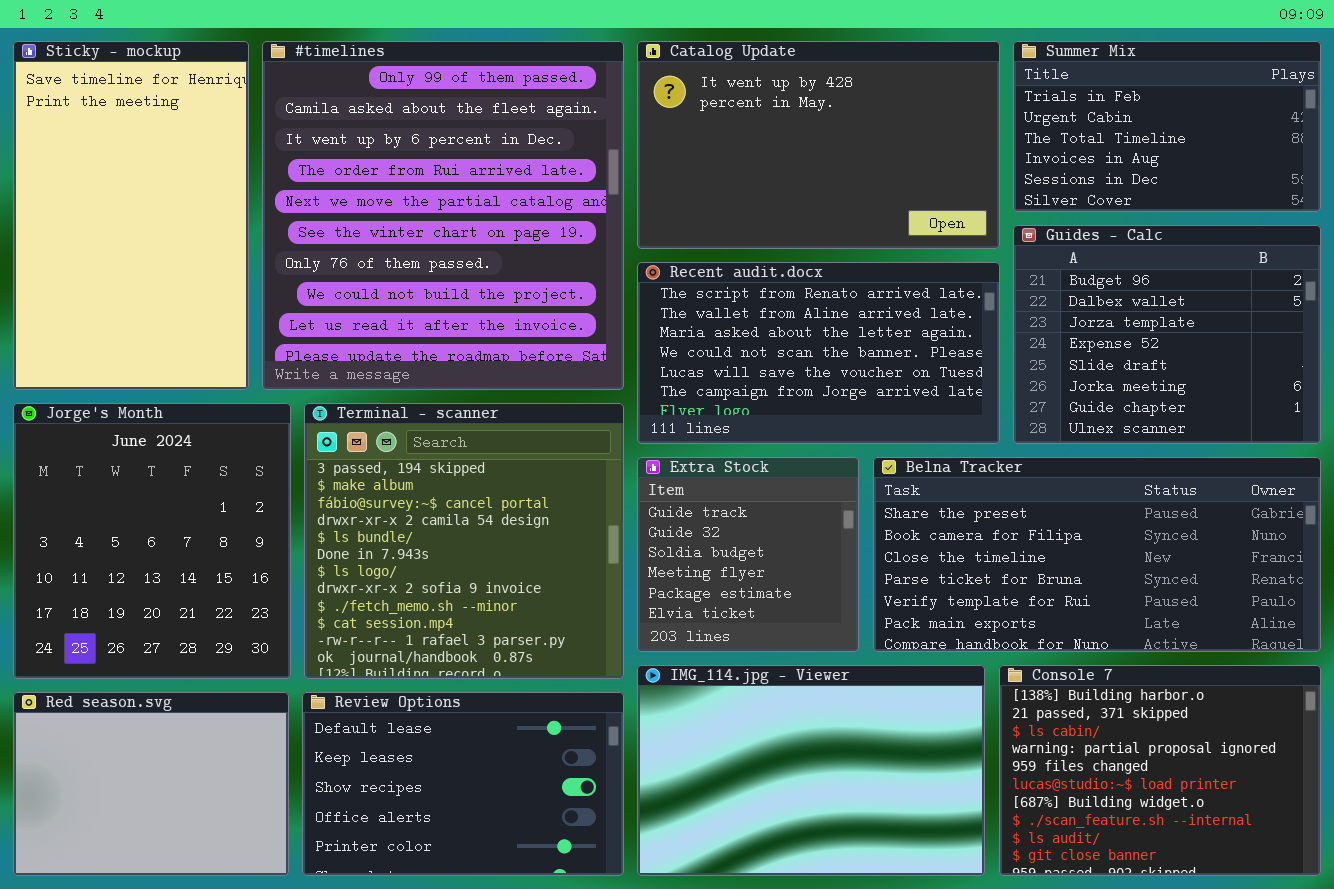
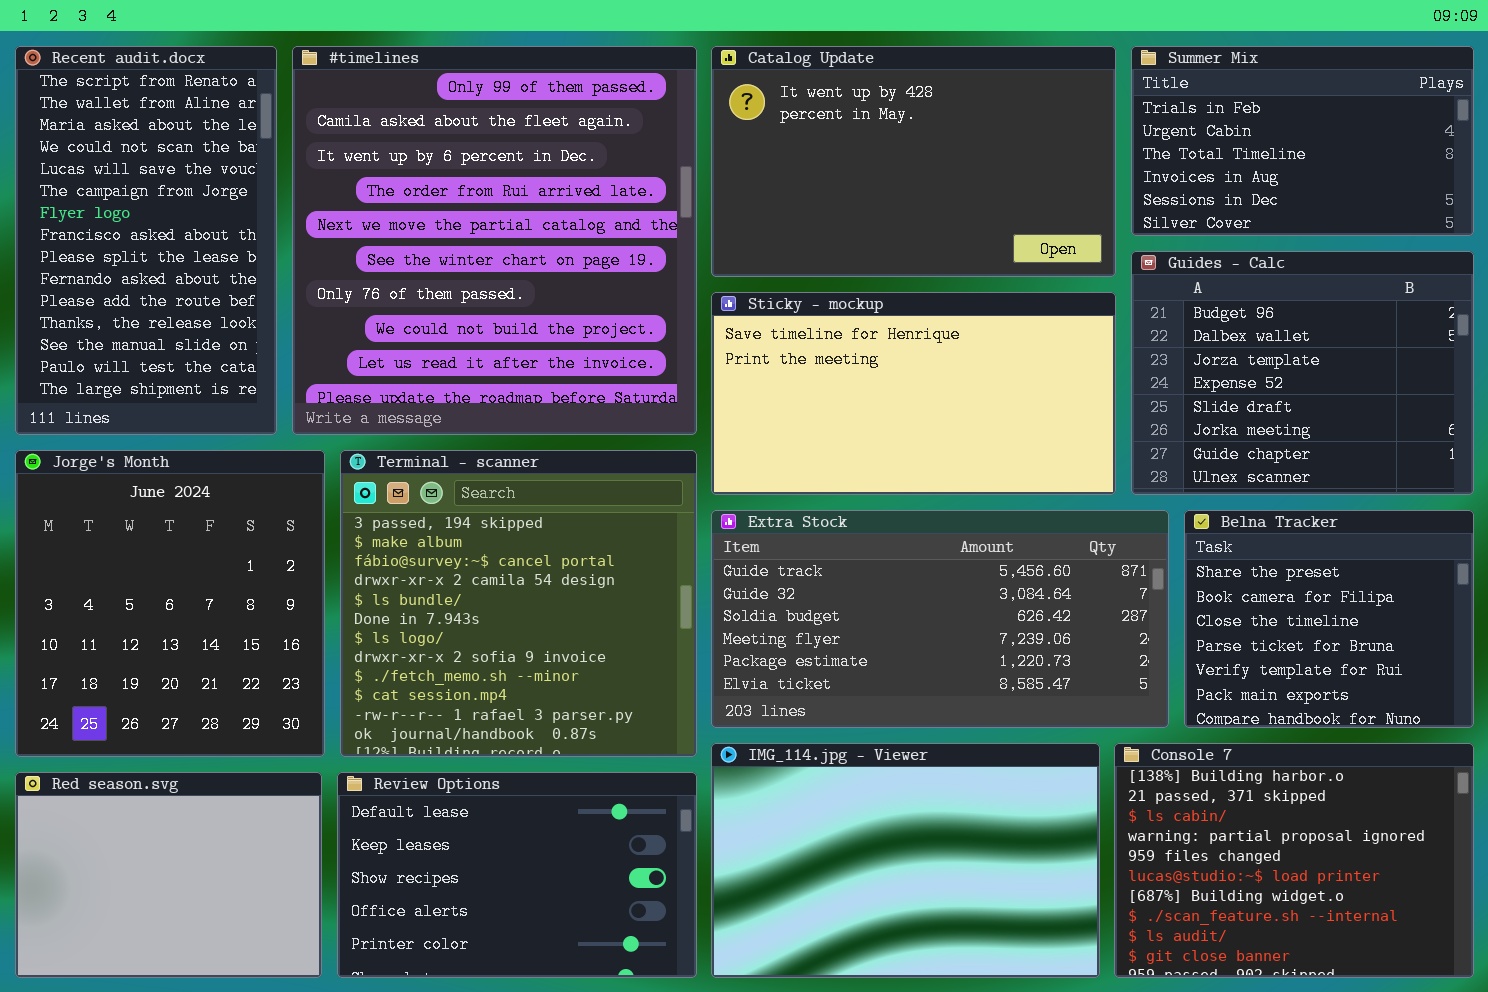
Sticky - mockup: [13,41,249,390] -> [711,292,1116,495], moved, resized
Recent audit.docx: [637,262,1000,444] -> [15,46,277,435], moved, resized
Extra Stock: [637,457,859,652] -> [711,510,1169,728], resized
Belna Tracker: [873,457,1321,652] -> [1184,510,1474,728], resized

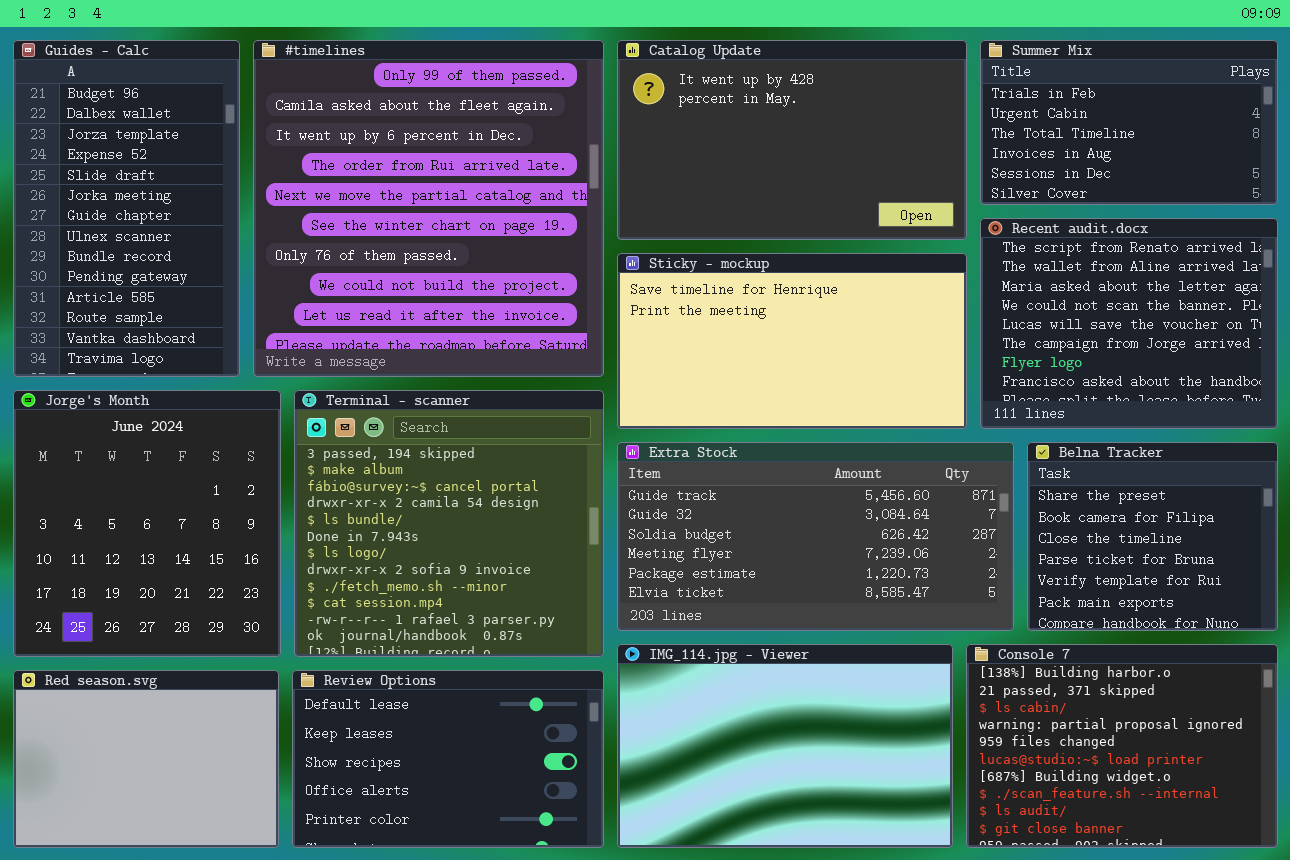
Recent audit.docx: [15,46,277,435] -> [980,218,1278,429], moved, resized
Guides - Calc: [1131,251,1474,495] -> [13,40,240,377], moved, resized

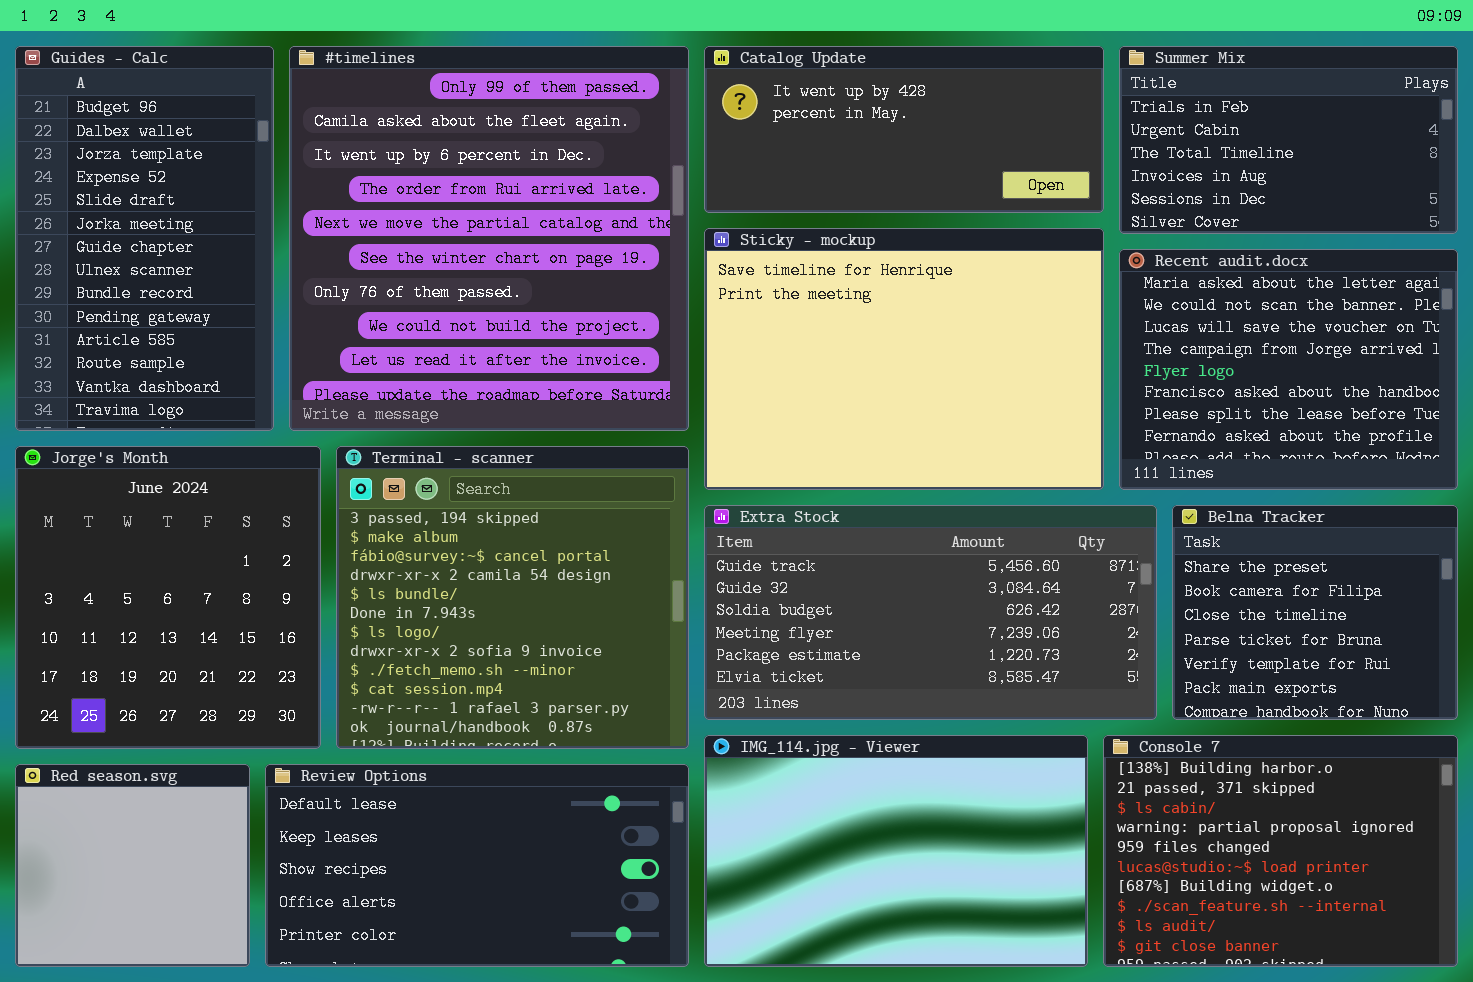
Catalog Update: [617,40,967,240] -> [704,46,1104,213], resized
Recent audit.docx: [980,218,1278,429] -> [1119,249,1458,490], scrolled down 2 rows
Sticky - mockup: [617,253,967,429] -> [704,228,1104,490], resized
Red season.svg: [13,670,279,848] -> [15,764,250,967], resized
Review Options: [292,670,604,848] -> [265,764,689,967], resized

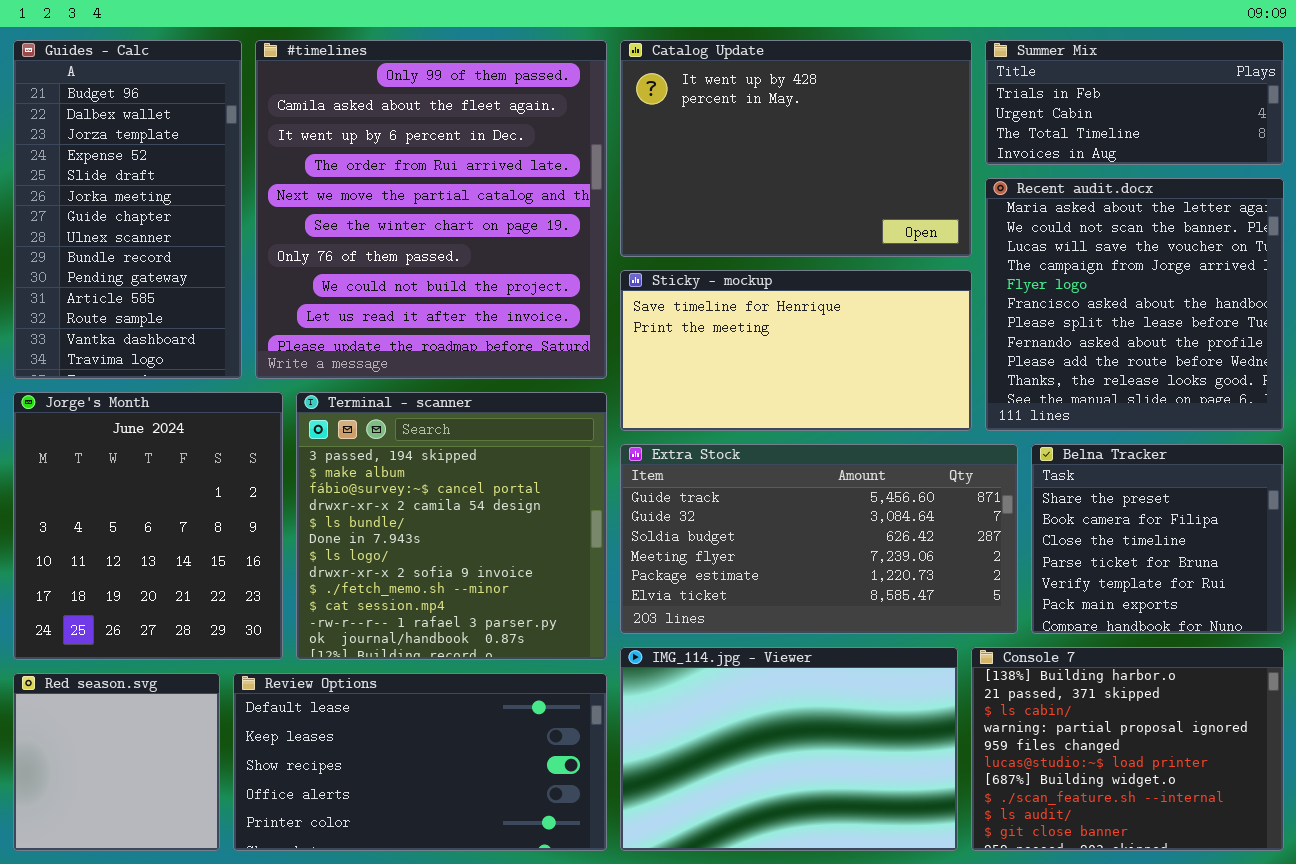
Catalog Update: [704,46,1104,213] -> [620,40,972,257], resized
Summer Mix: [1119,46,1458,234] -> [985,40,1284,165], resized
Sticky - mockup: [704,228,1104,490] -> [620,270,972,431], resized
Recent audit.docx: [1119,249,1458,490] -> [985,178,1284,431], resized

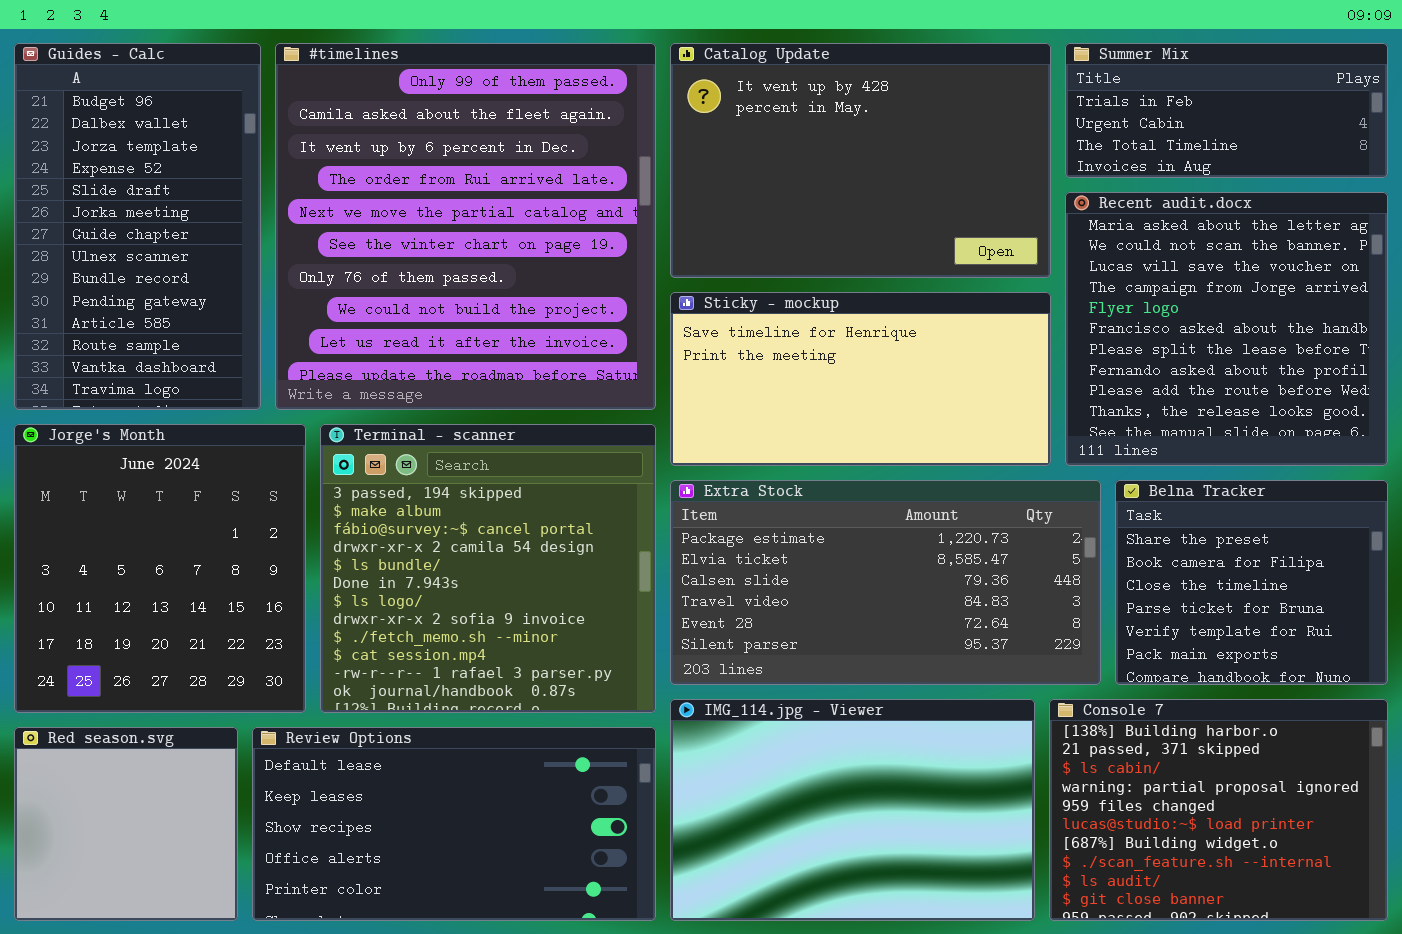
Extra Stock: [620,444,1018,634] -> [670,480,1101,685], scrolled down 4 rows

